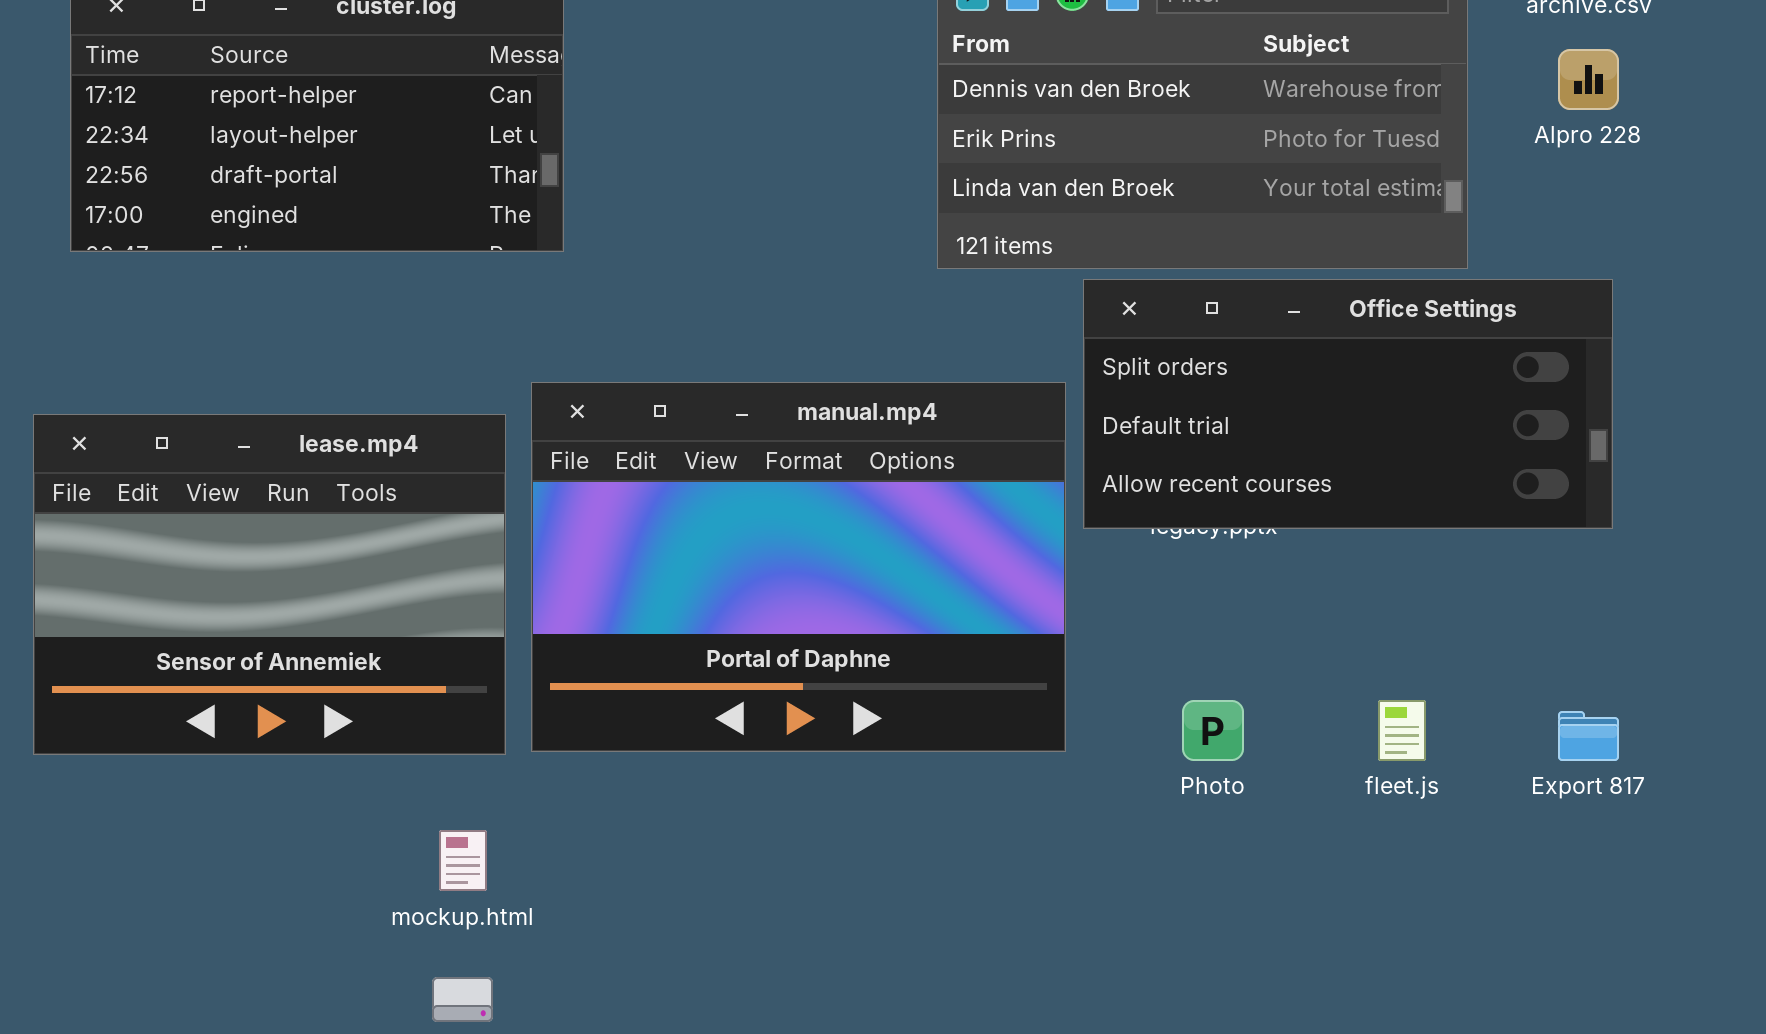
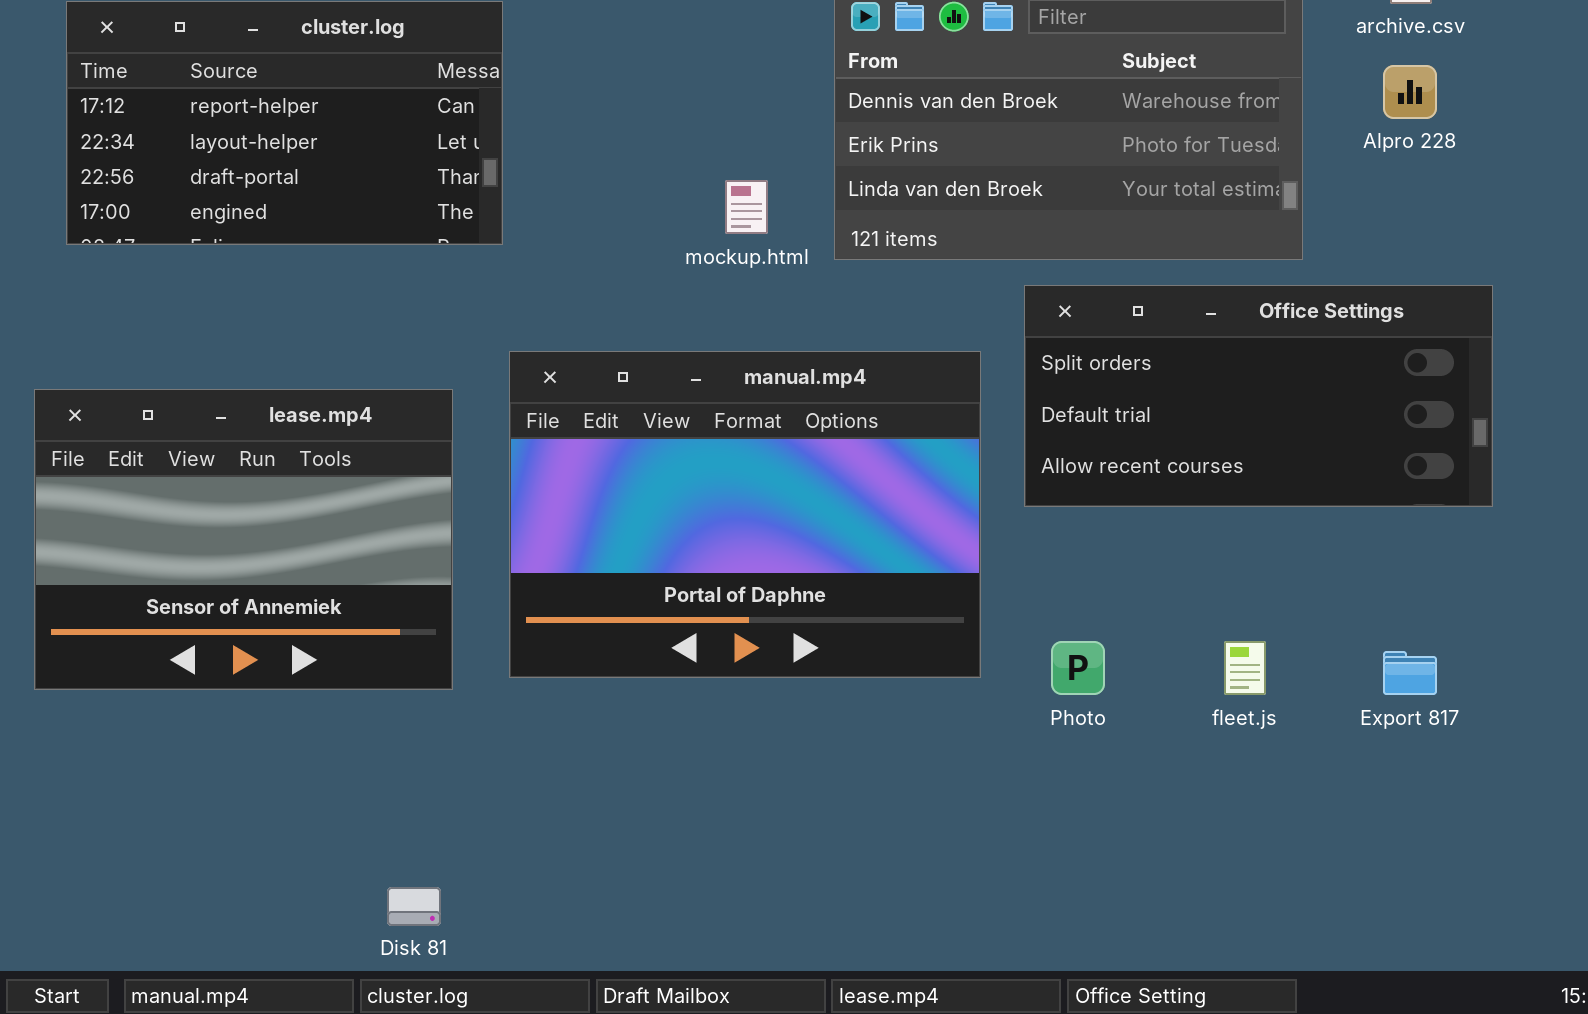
Office Settings: [1083,279,1613,529] -> [1024,285,1493,507], moved
manual.mp4: [531,382,1066,752] -> [509,351,981,678], moved
mockup.html: [439,830,487,891] -> [725,180,768,234], moved

